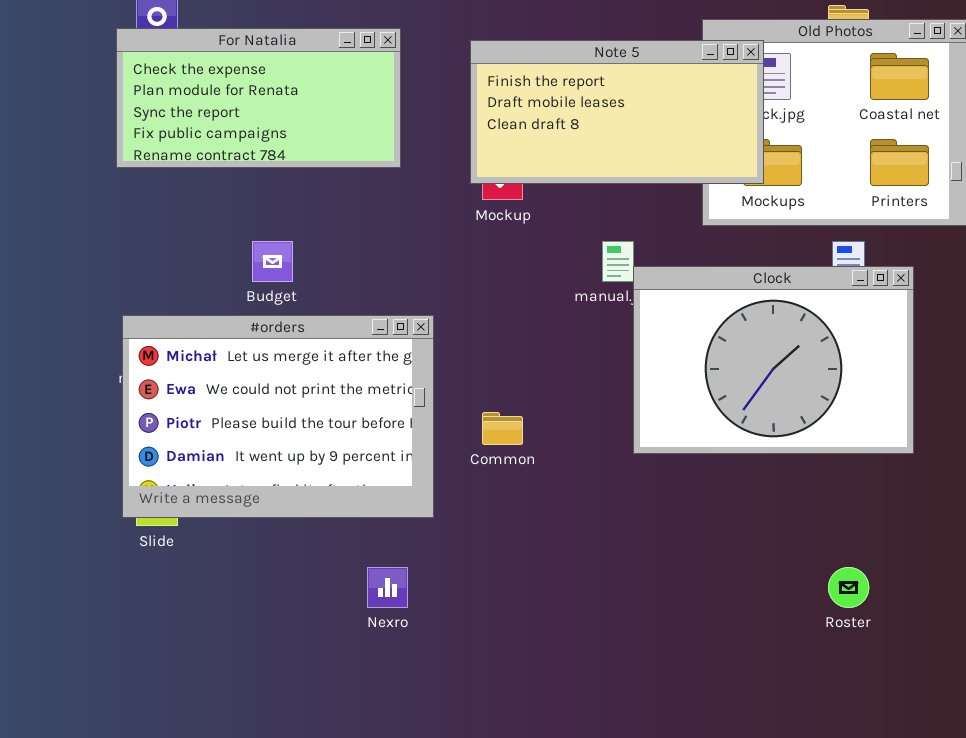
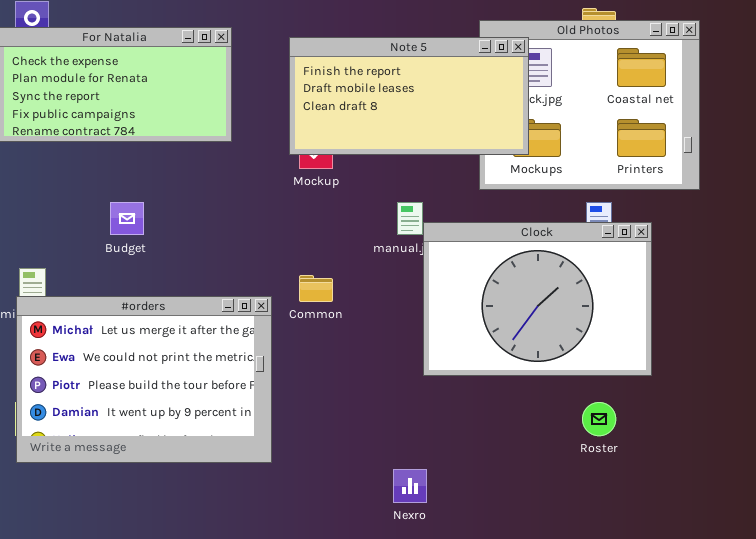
#orders: [122,315,434,518] -> [16,296,272,463], moved
Common: [482,412,523,445] -> [299,275,333,302], moved
Nexro: [367,567,408,608] -> [393,469,427,503], moved
Roster: [828,567,869,608] -> [582,402,616,436], moved

